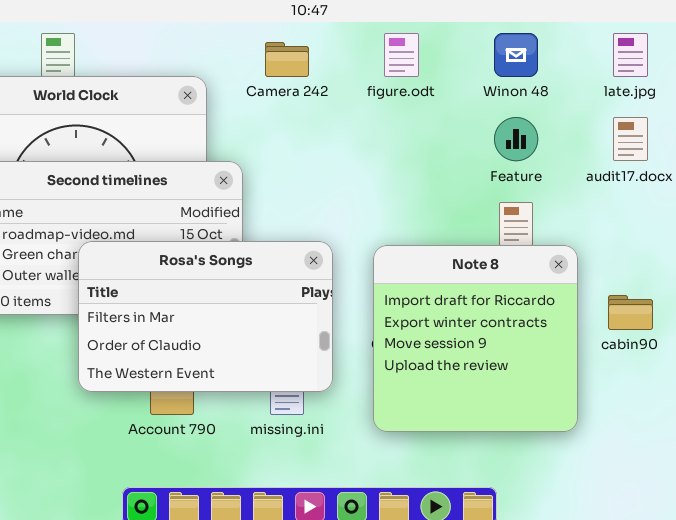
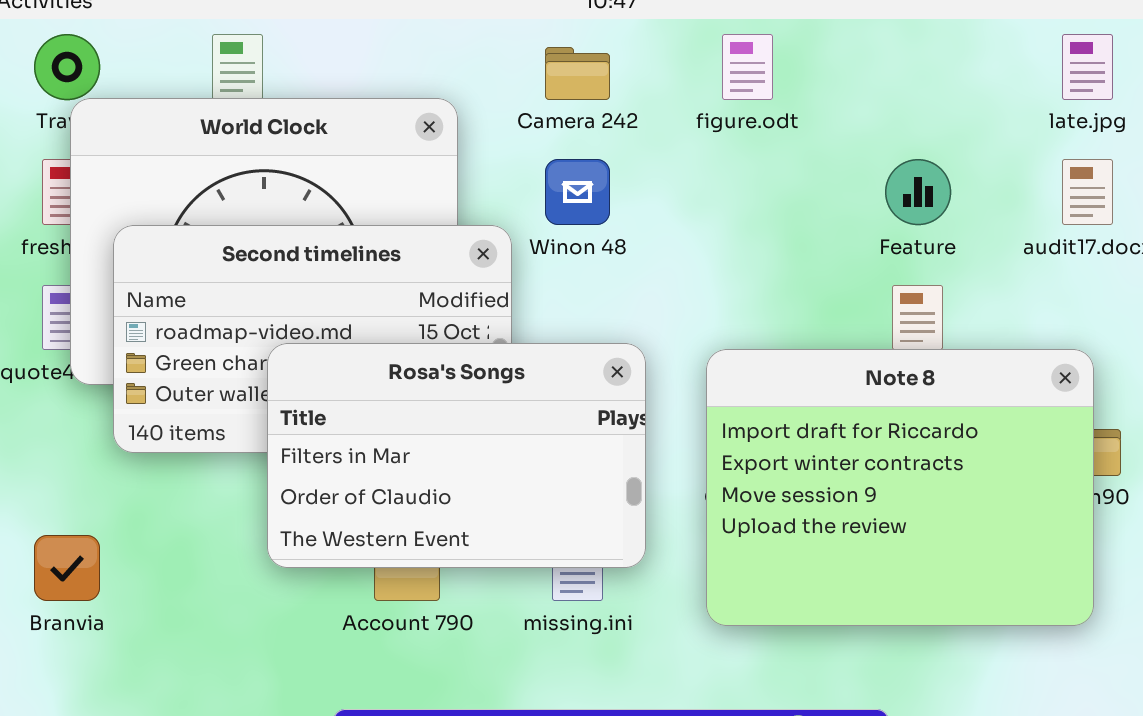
Winon 48: [494,33,538,77] -> [545,159,610,225], moved
Note 8: [373,245,578,432] -> [706,349,1094,626], resized

